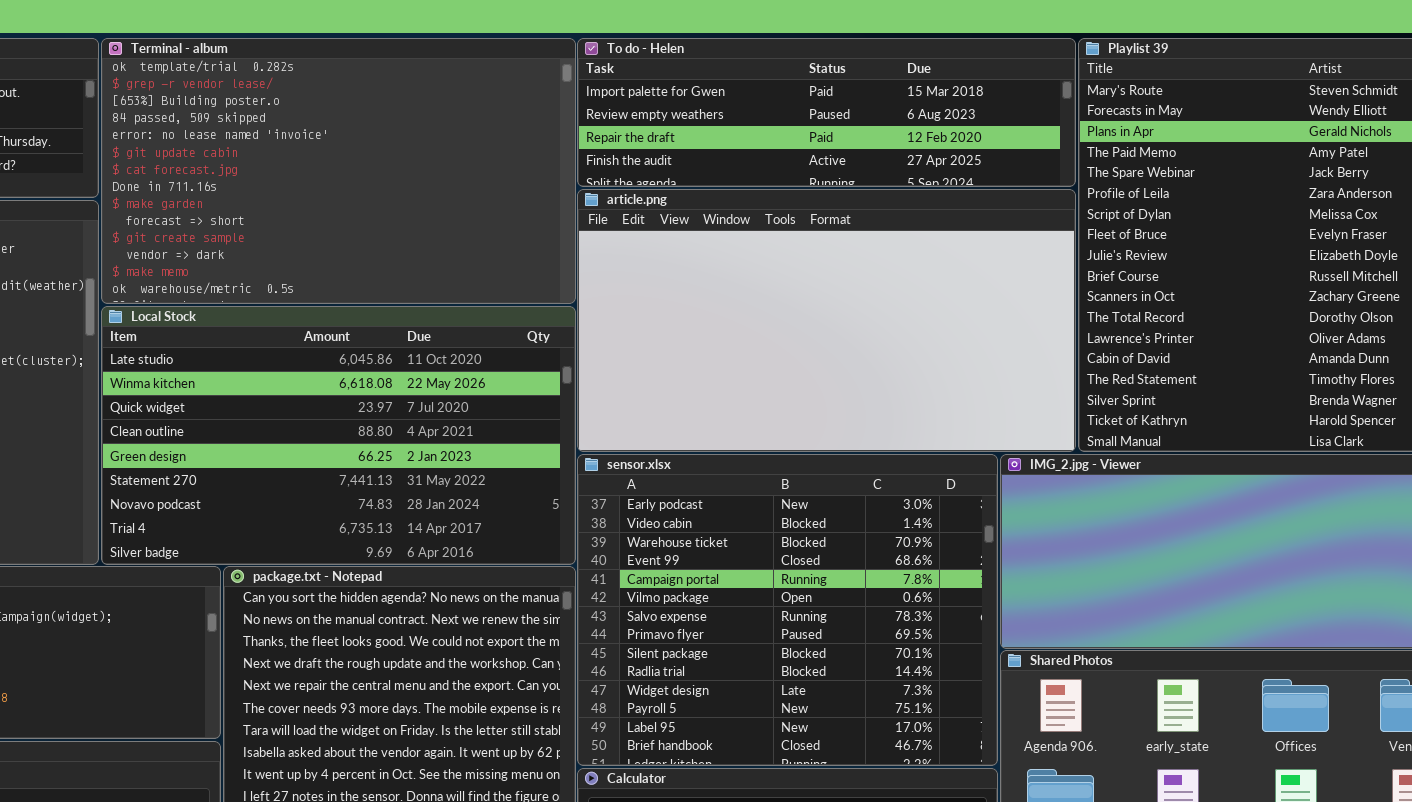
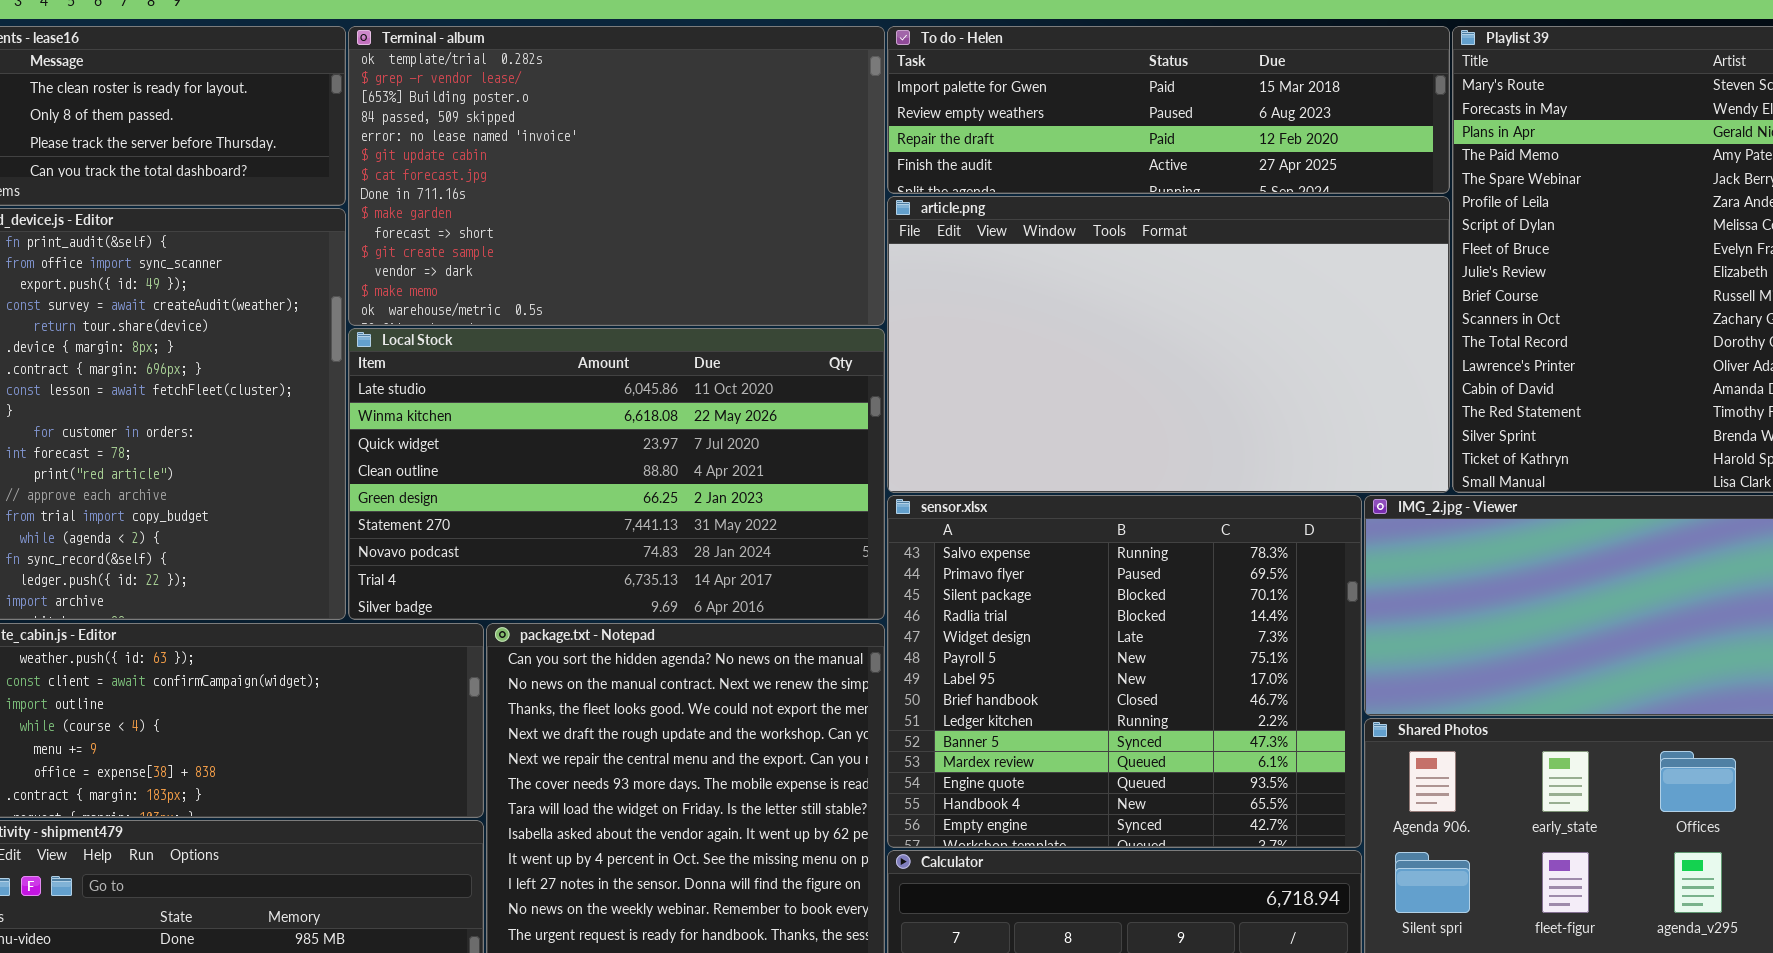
sensor.xlsx: [577,454,998,766] -> [887,495,1362,848], scrolled down 6 rows

